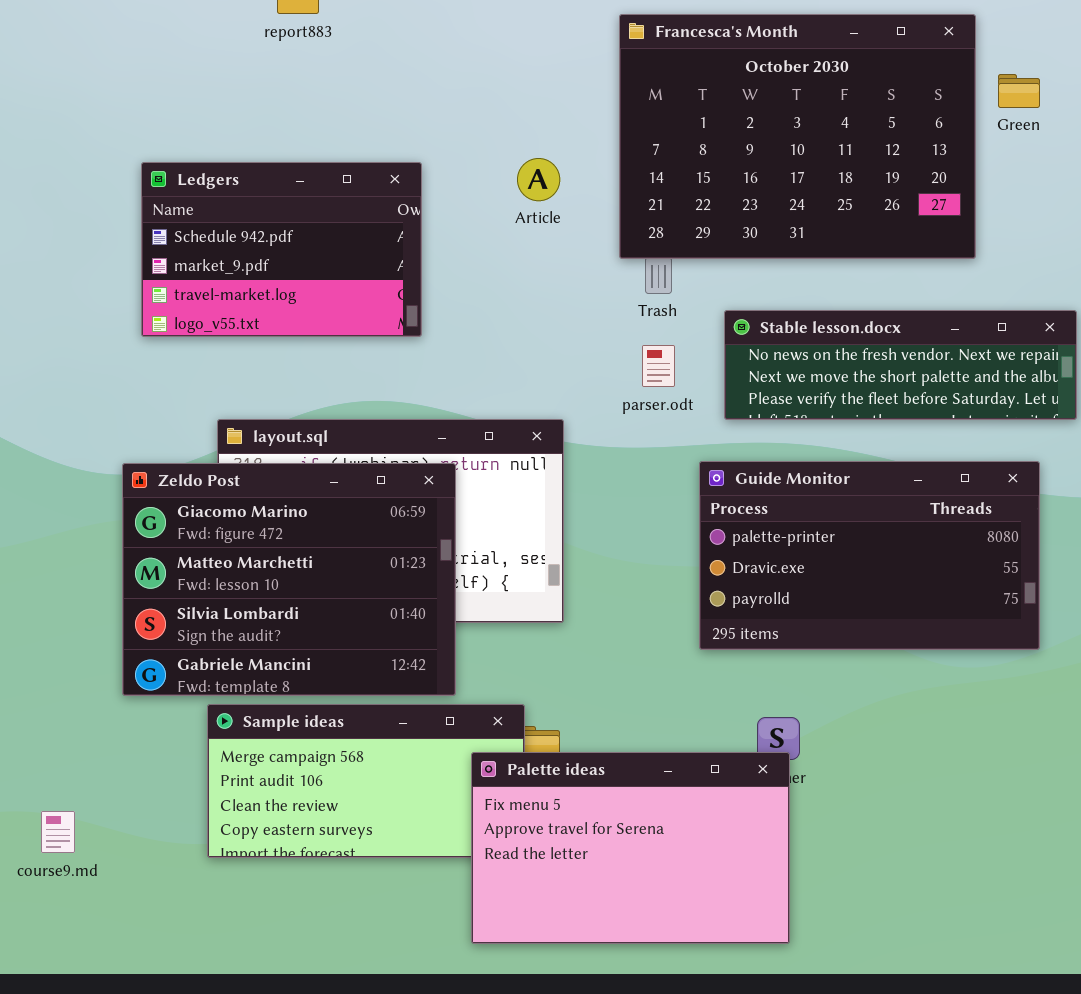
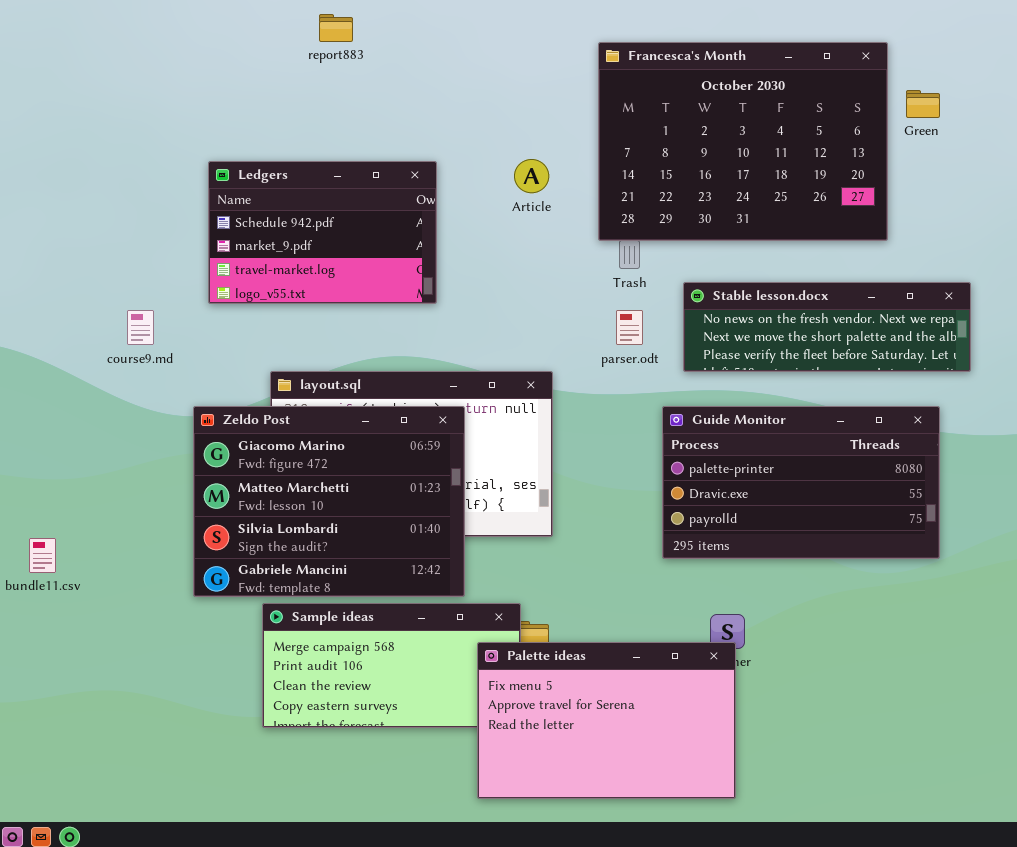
course9.md: [41,811,75,853] -> [127,310,154,345], moved

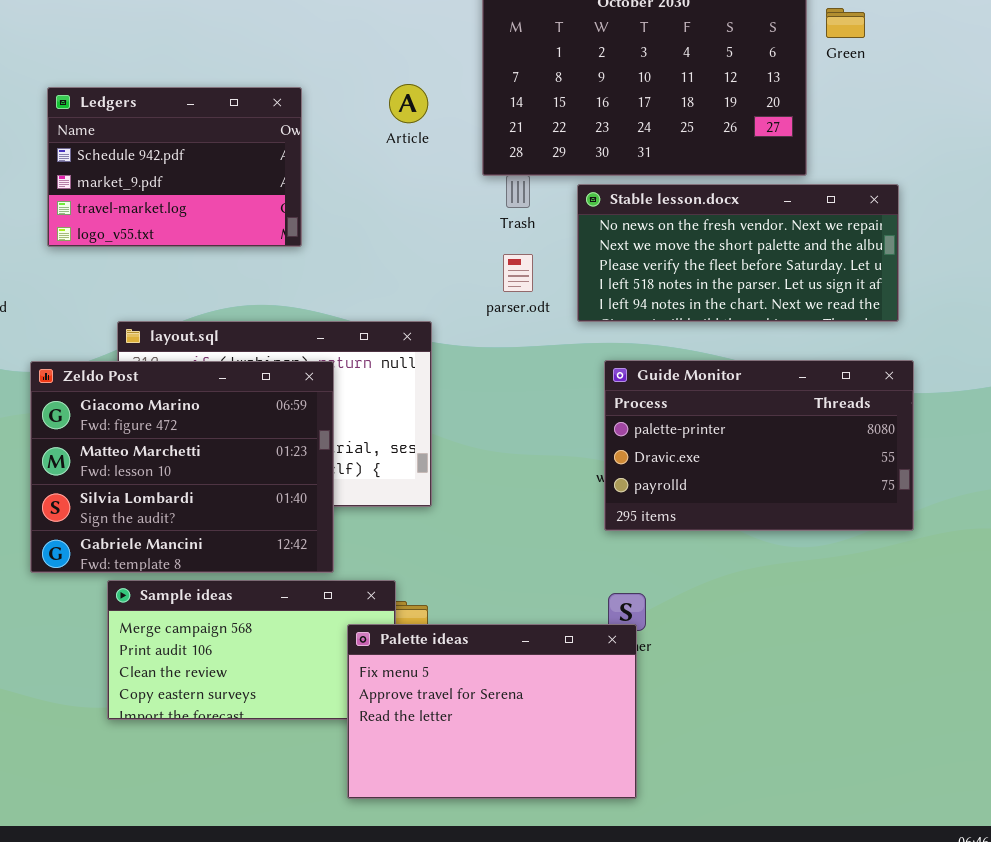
Stable lesson.docx: [683,282,971,372] -> [577,184,899,322], resized
Guide Monitor: [662,406,940,559] -> [604,360,914,531], moved

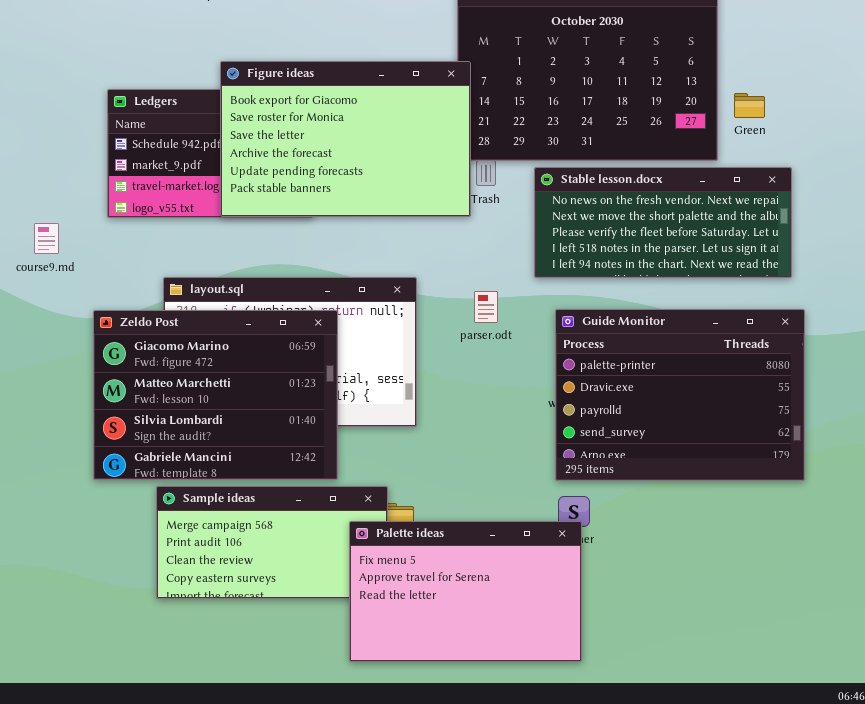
Green: [826,8,865,38] -> [734,93,765,118], moved
Figure ideas: none -> [220,61,471,217], opened
parser.odt: [503,254,533,292] -> [474,291,498,323], moved
Guide Monitor: [604,360,914,531] -> [555,309,805,481], resized

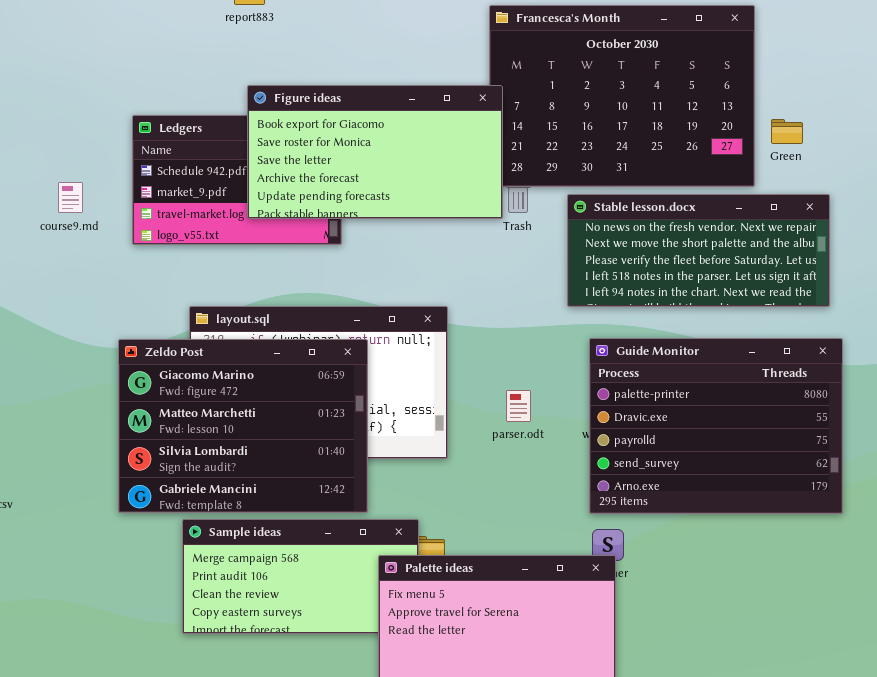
Figure ideas: [220,61,471,217] -> [247,85,503,219], resized
course9.md: [34,223,59,254] -> [58,182,83,213], moved
parser.odt: [474,291,498,323] -> [506,390,531,422], moved

